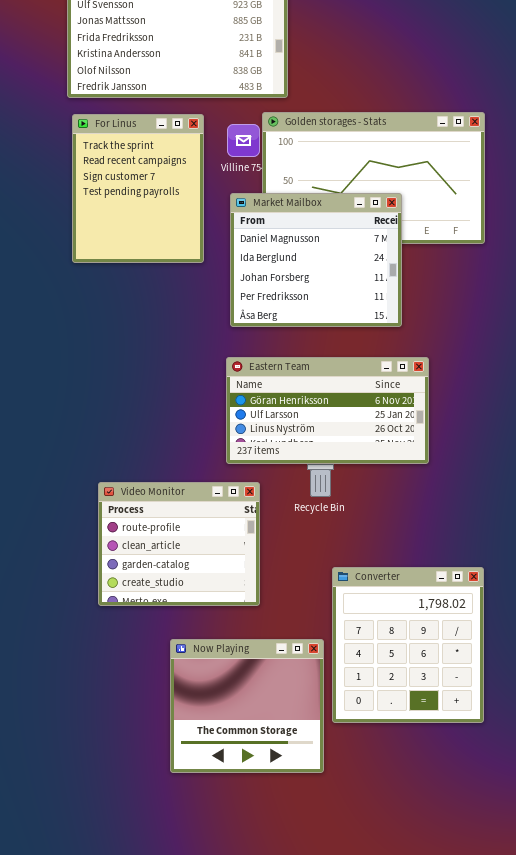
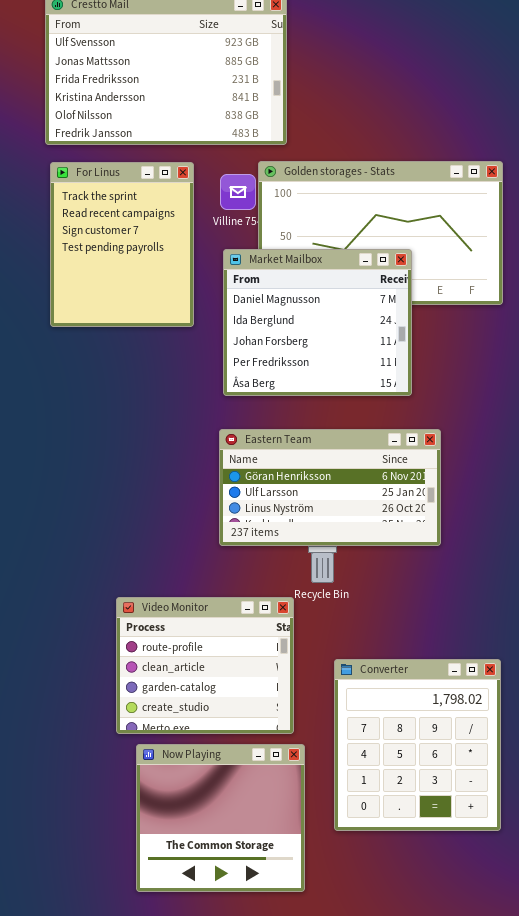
Video Monitor: [98,482,260,606] -> [116,597,294,734], moved
Now Playing: [170,639,324,773] -> [136,744,305,892], moved

